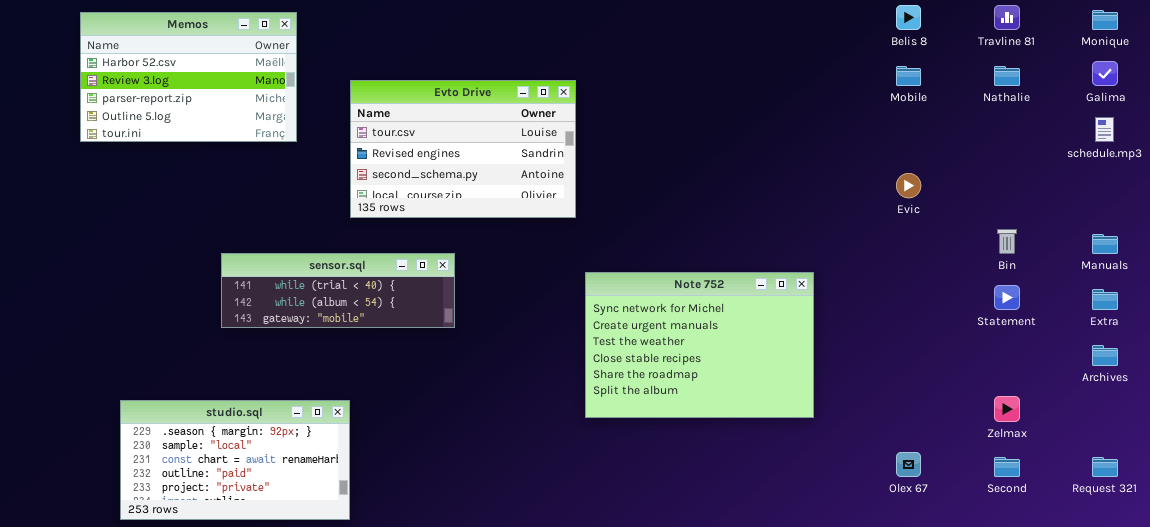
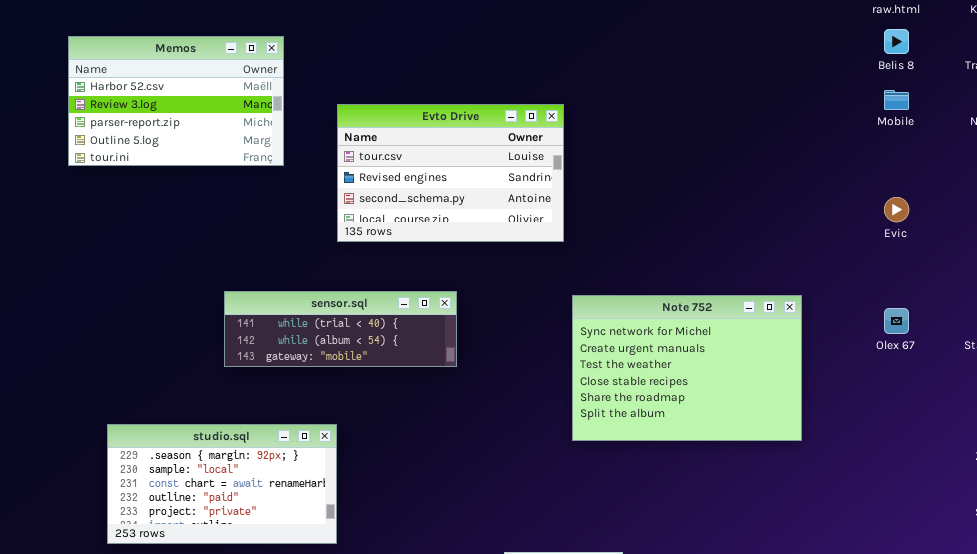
sensor.sql: [221,253,455,328] -> [224,291,457,367], moved
Olex 67: [896,452,921,477] -> [884,308,909,334], moved

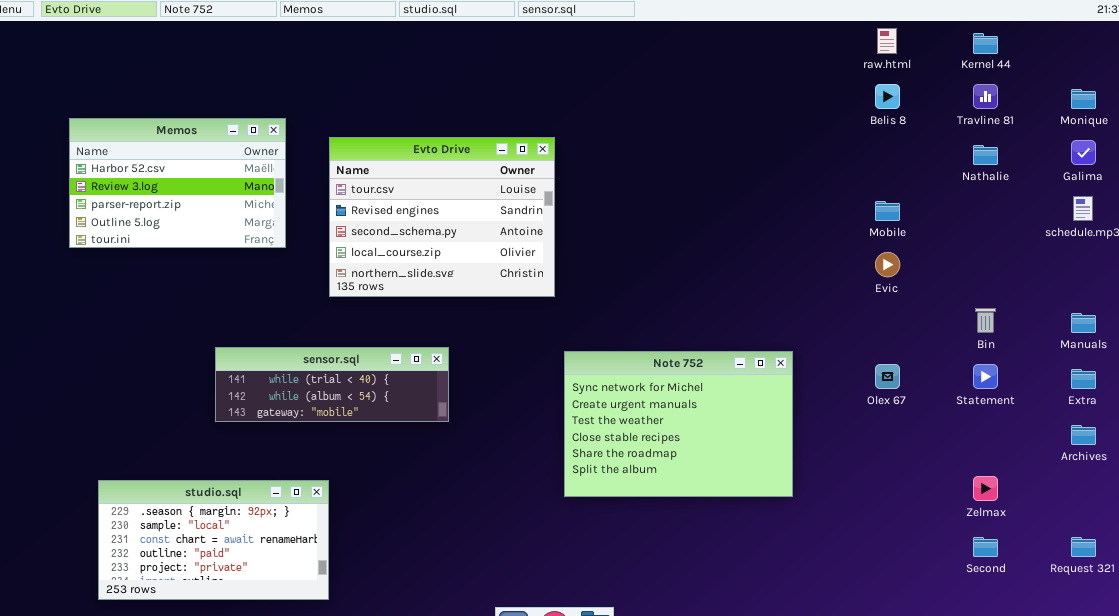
Memos: [68,36,284,166] -> [69,118,286,248], moved
Mobile: [884,90,909,110] -> [875,201,900,221], moved
Evto Drive: [337,104,564,242] -> [329,137,555,297], resized

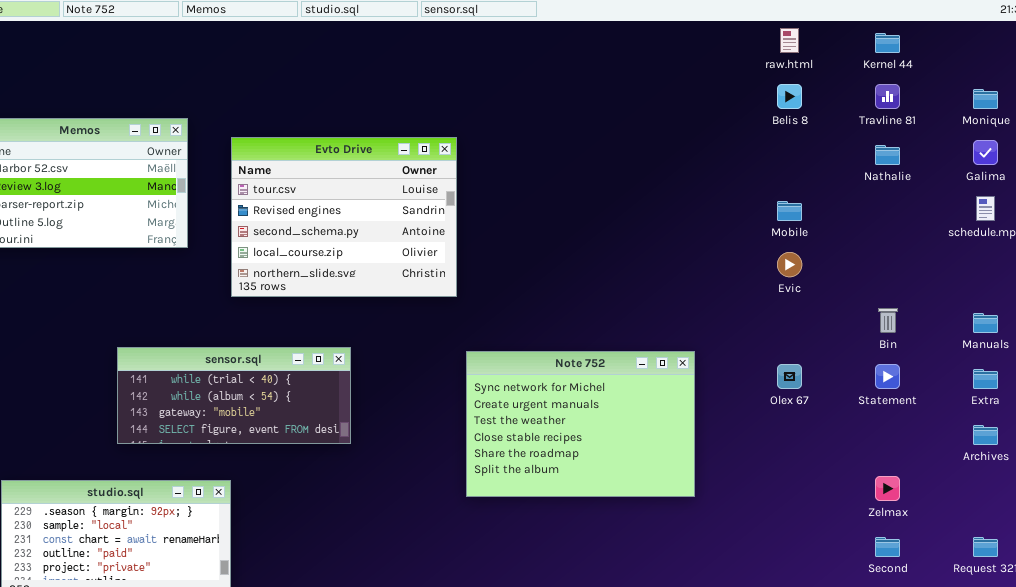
sensor.sql: [215,347,449,422] -> [117,347,351,444], resized

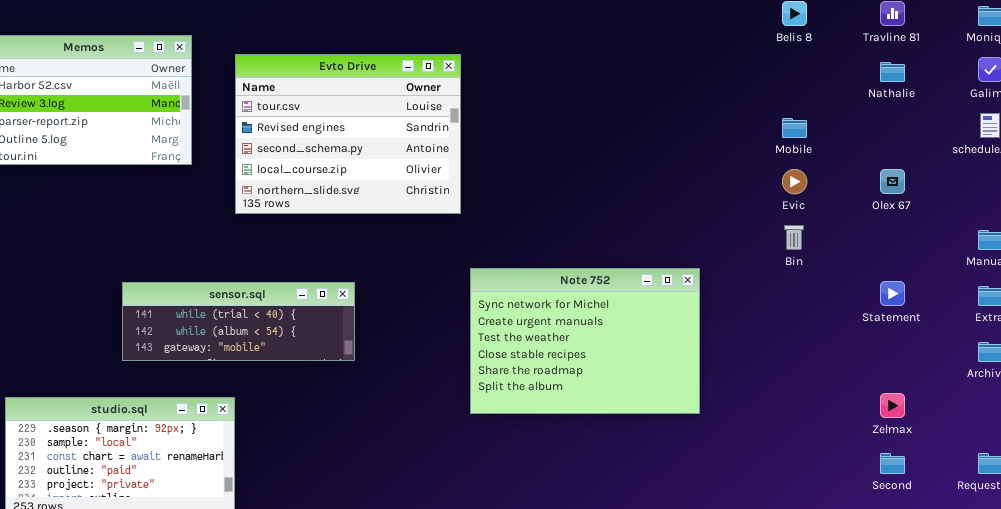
Bin: [878,308,898,333] -> [784,225,804,250], moved
sensor.sql: [117,347,351,444] -> [122,282,355,361], resized
Olex 67: [777,364,802,389] -> [880,169,905,194], moved

